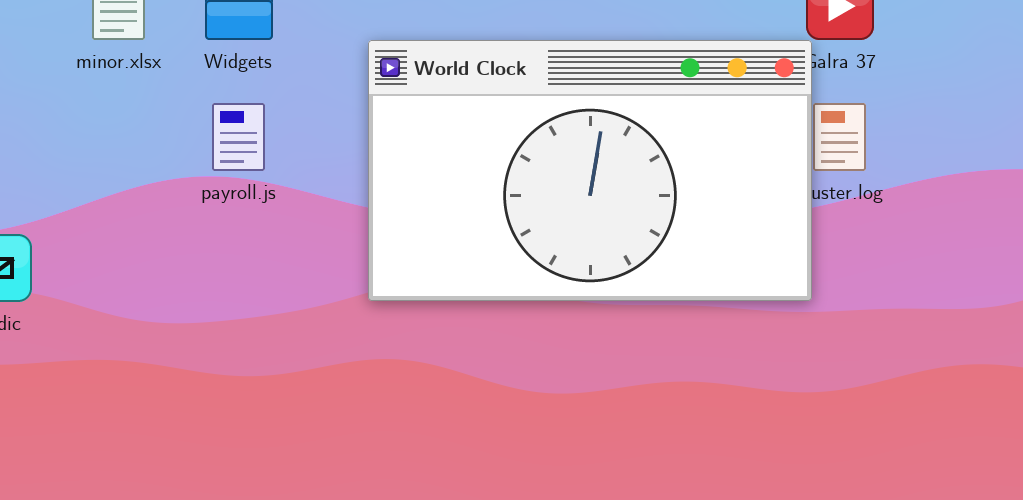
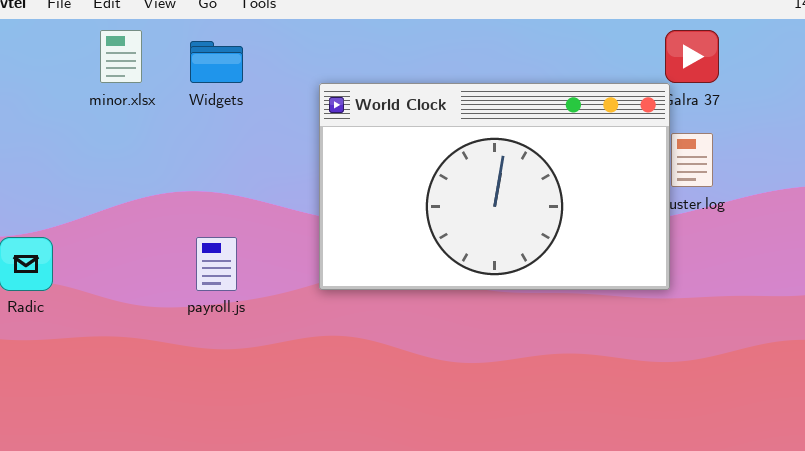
payroll.js: [212,103,265,171] -> [196,237,237,291], moved

